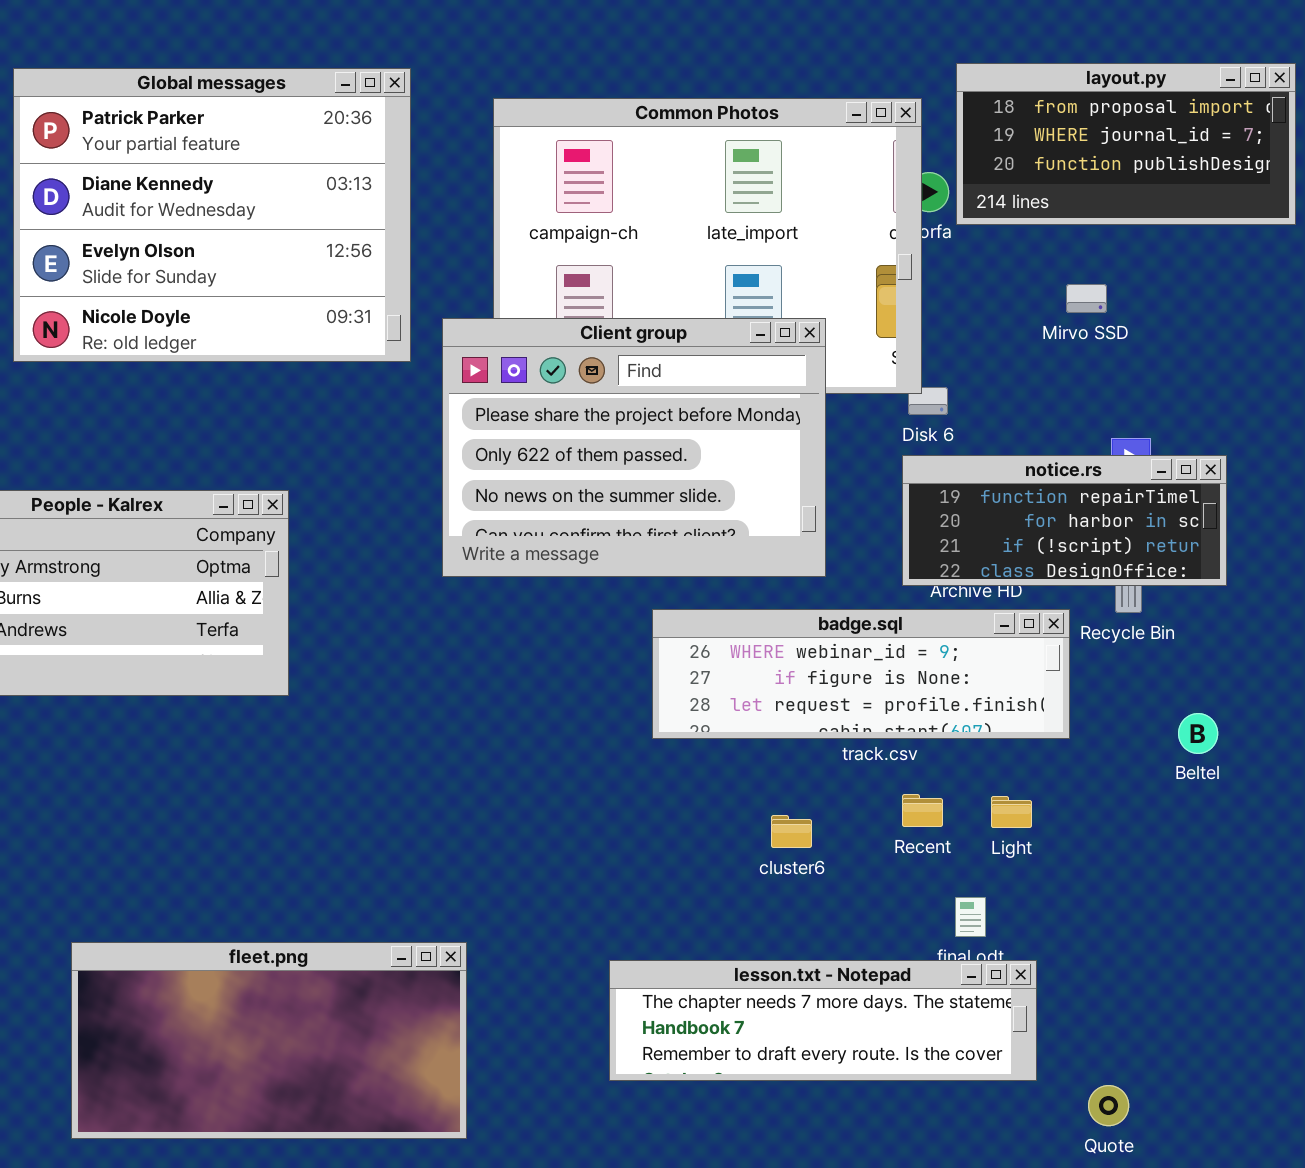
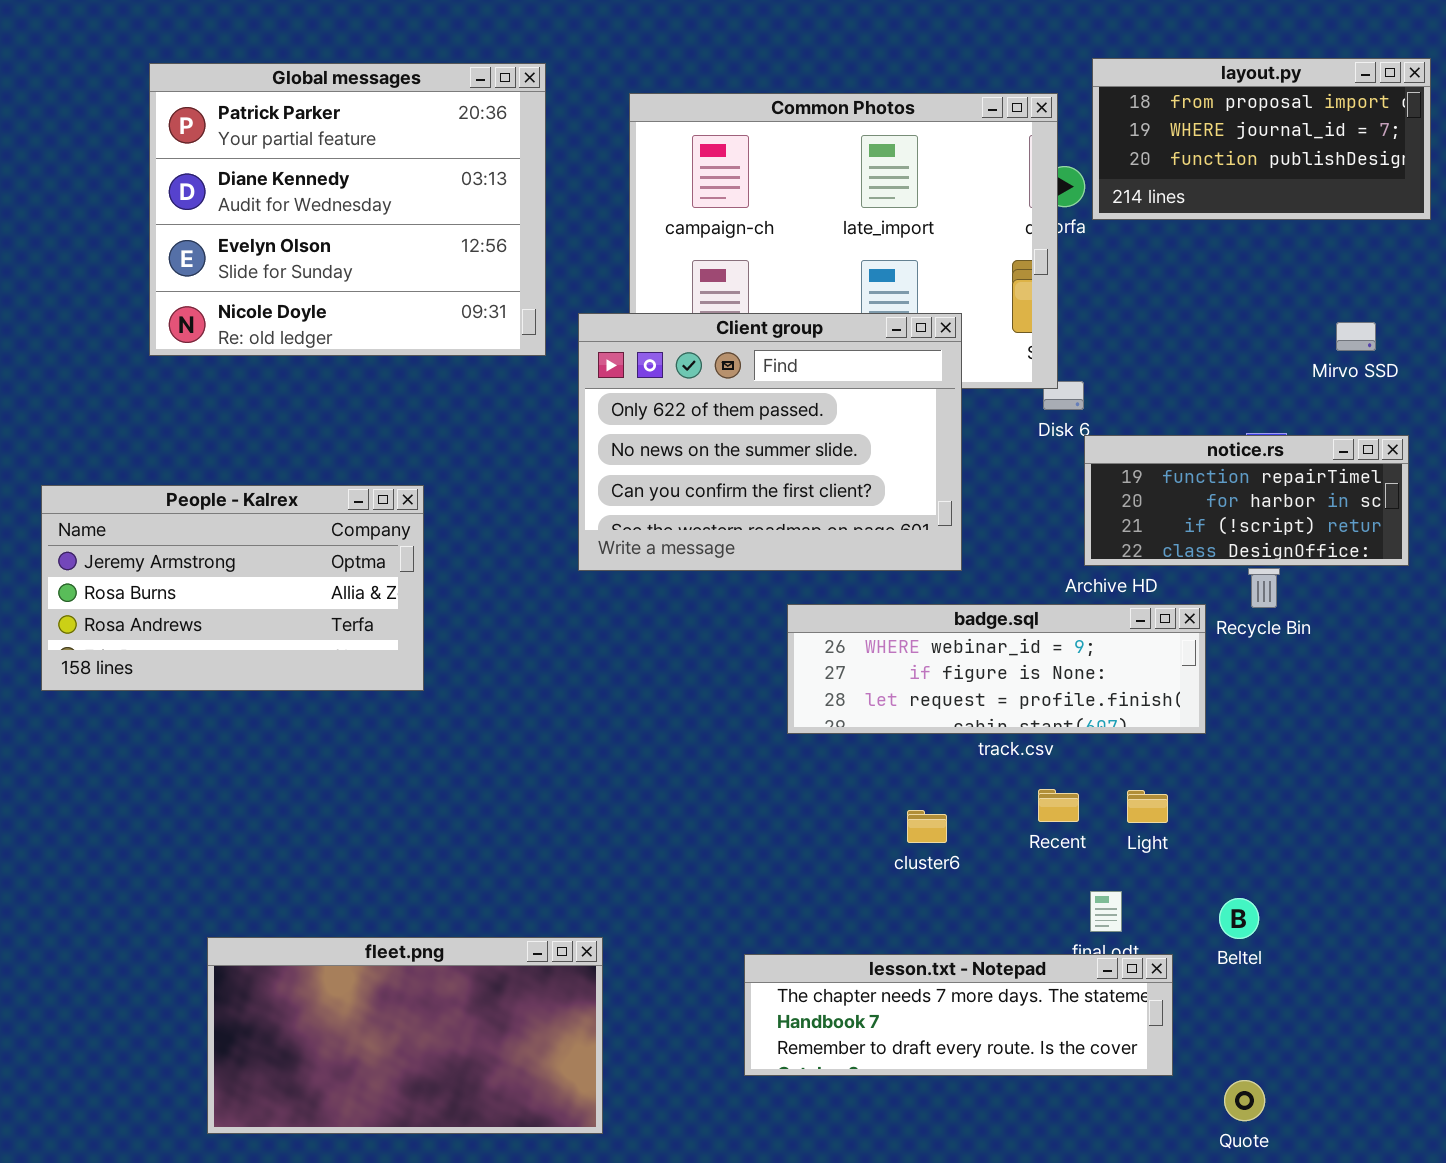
Mirvo SSD: [1066,284,1107,313] -> [1336,322,1376,351], moved
Client group: [442,318,826,577] -> [578,313,962,571], scrolled down 1 row
notice.rs: [902,455,1227,586] -> [1084,435,1409,566], moved
Beltel: [1178,713,1218,754] -> [1219,898,1259,939], moved

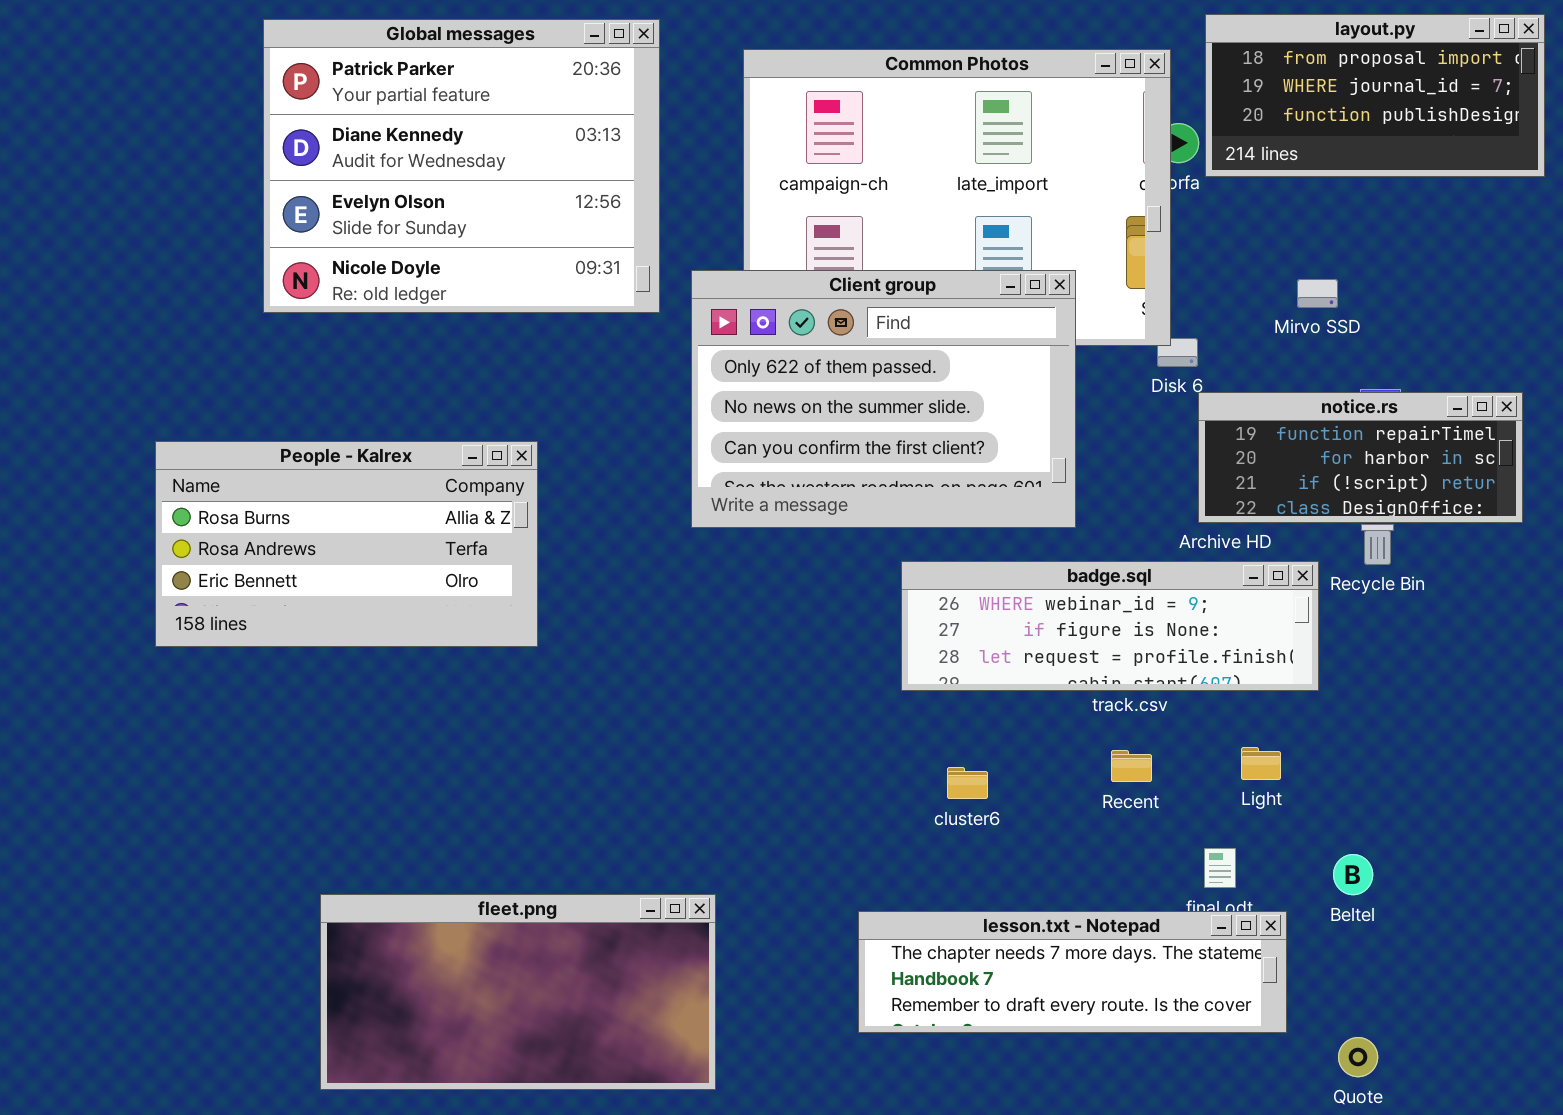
Mirvo SSD: [1336,322,1376,351] -> [1297,279,1338,308], moved
People - Kalrex: [41,485,424,691] -> [155,441,538,647], scrolled down 1 row
Recent: [1038,789,1079,822] -> [1111,750,1152,782], moved
cluster6: [907,810,947,843] -> [947,767,988,799], moved

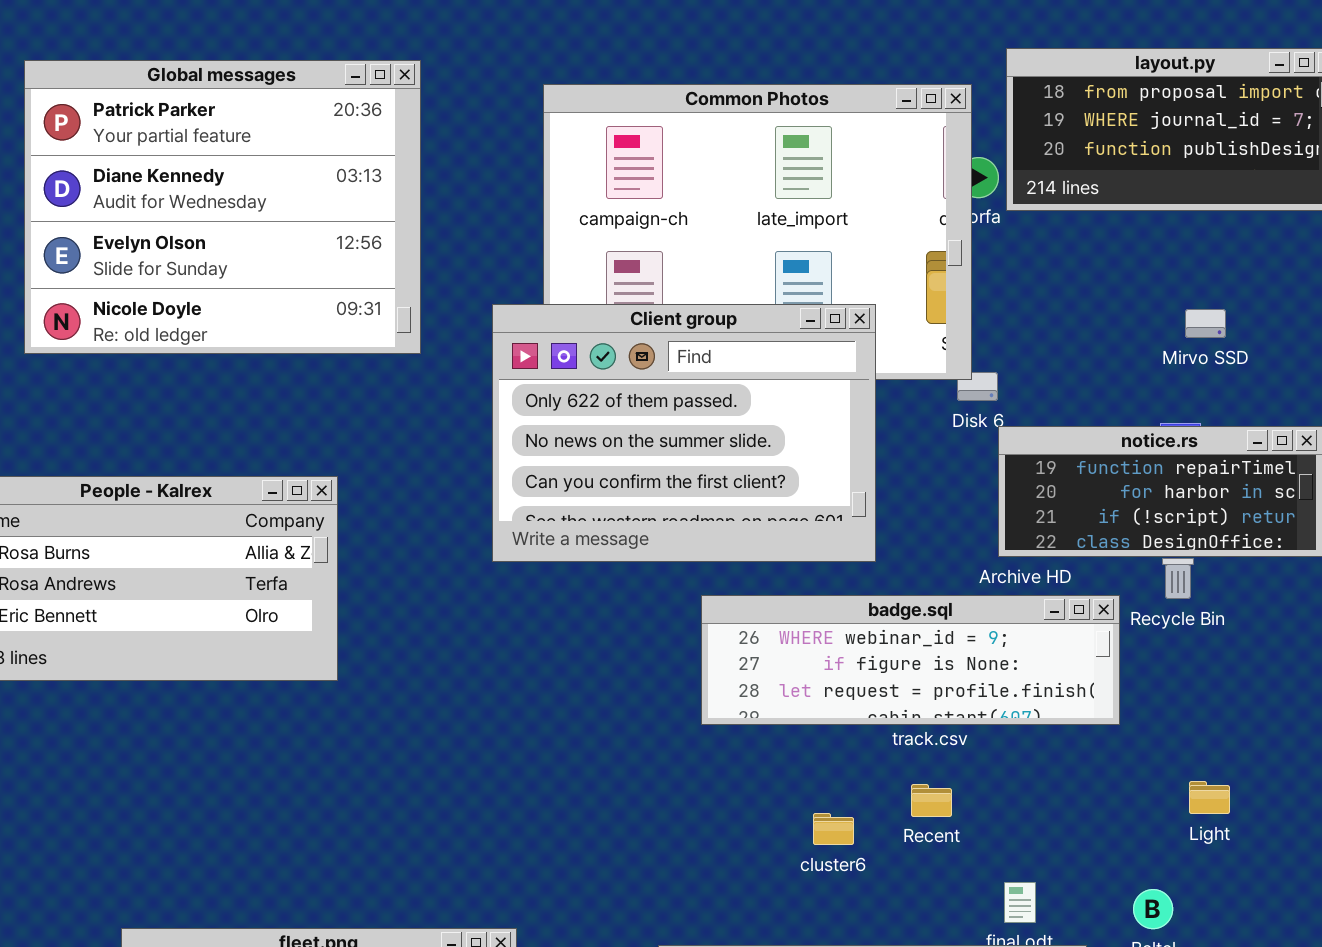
Global messages: [263,19,660,313] -> [24,60,421,354], moved
Mirvo SSD: [1297,279,1338,308] -> [1185,309,1226,338], moved
Light: [1241,747,1281,780] -> [1189,781,1230,814], moved
cluster6: [947,767,988,799] -> [813,813,854,845], moved

